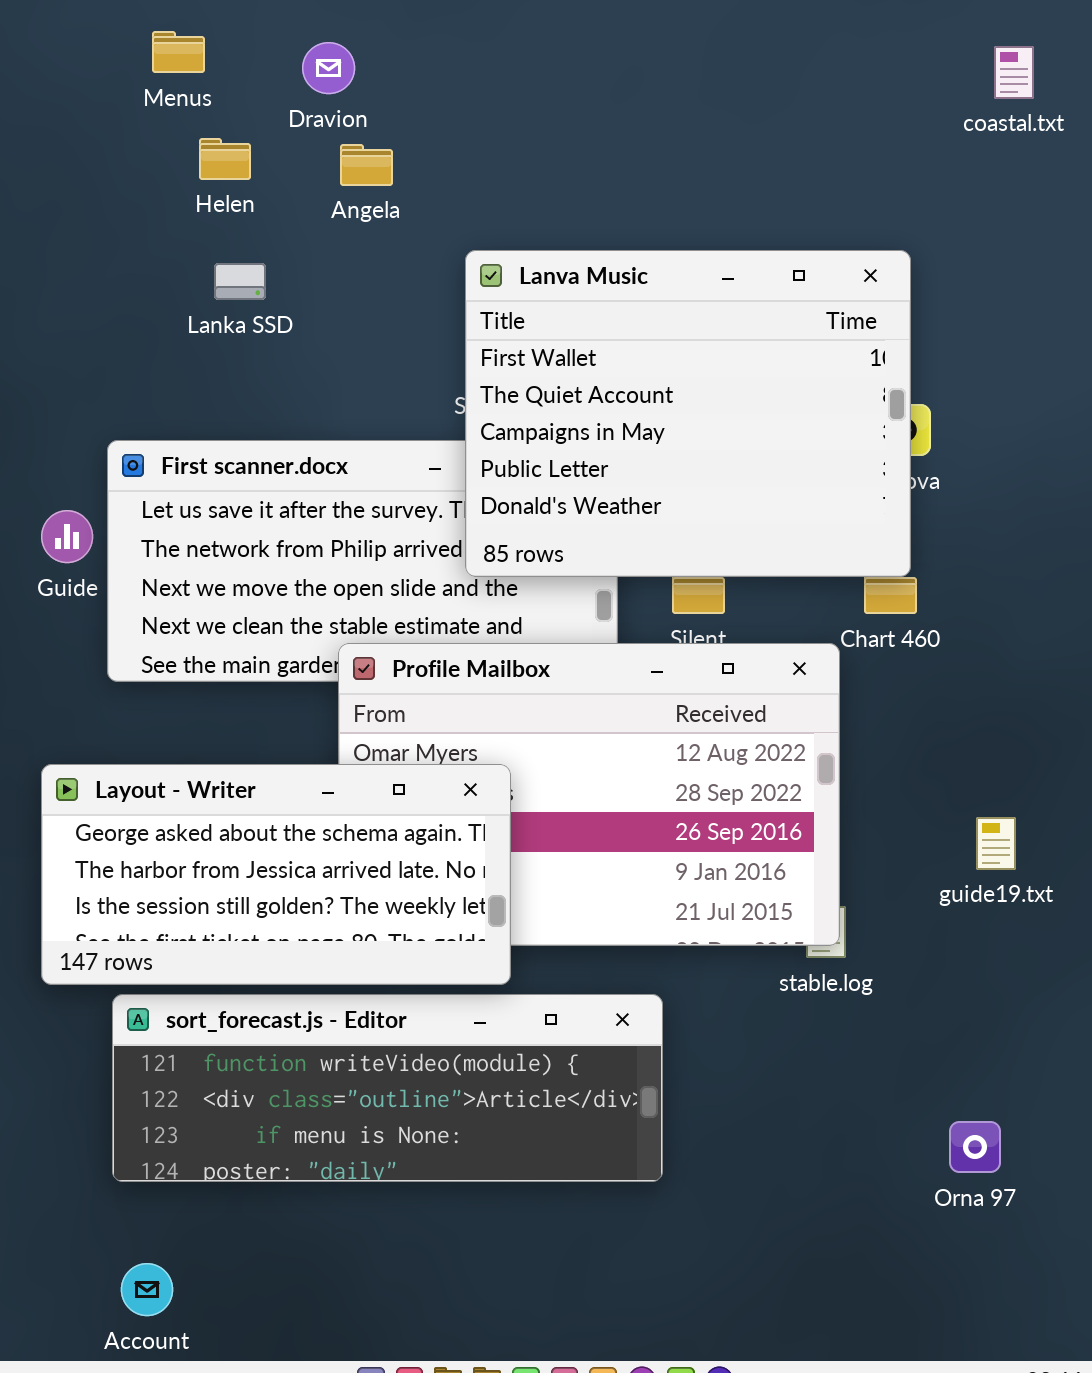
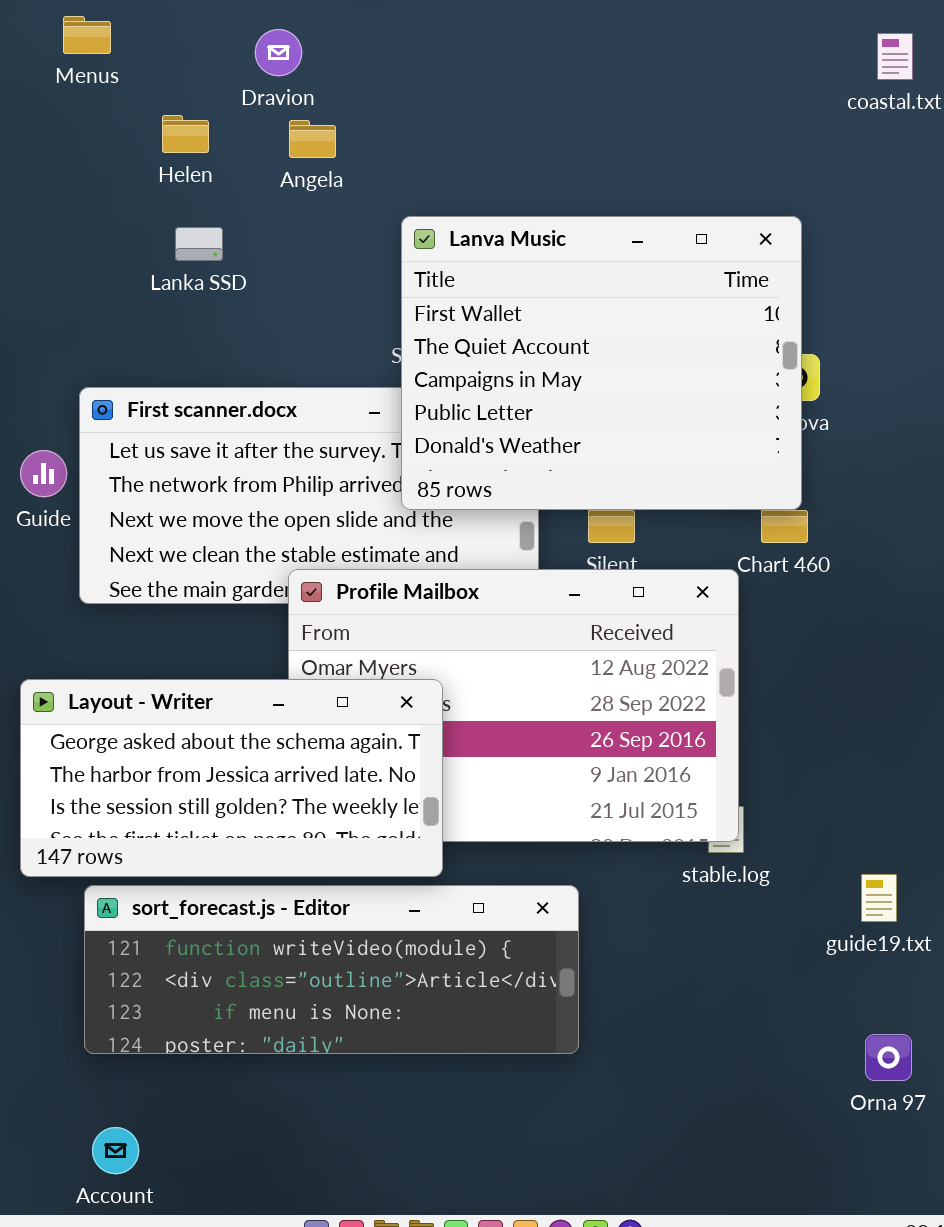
Menus: [152,31,205,73] -> [63,16,111,54], moved
guide19.txt: [976,817,1016,870] -> [861,874,897,922], moved
Orna 97: [949,1121,1001,1173] -> [865,1034,912,1081], moved

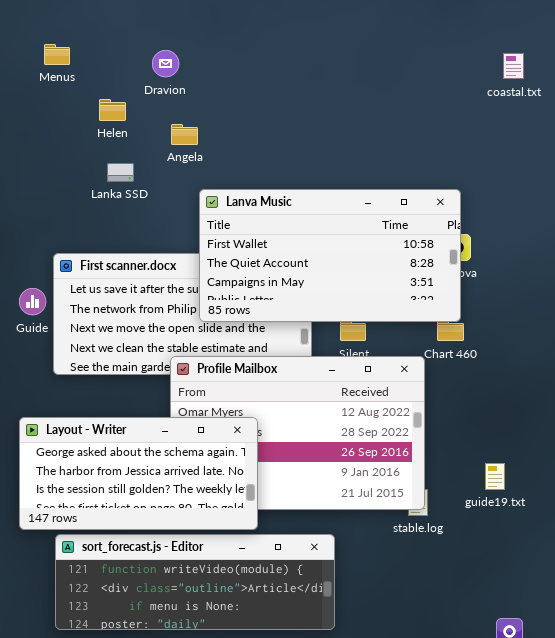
Angela: [289,120,336,158] -> [171,124,198,145], moved
Lanva Music: [401,216,802,510] -> [199,189,461,322], resized
guide19.txt: [861,874,897,922] -> [485,463,505,490], moved

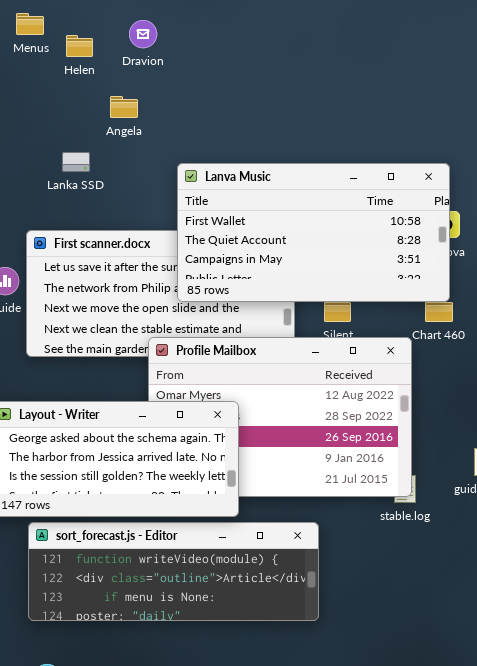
Helen: [99,99,126,121] -> [66,35,93,57], moved
Angela: [171,124,198,145] -> [110,96,138,118], moved
Lanka SSD: [107,163,134,182] -> [62,152,90,172], moved

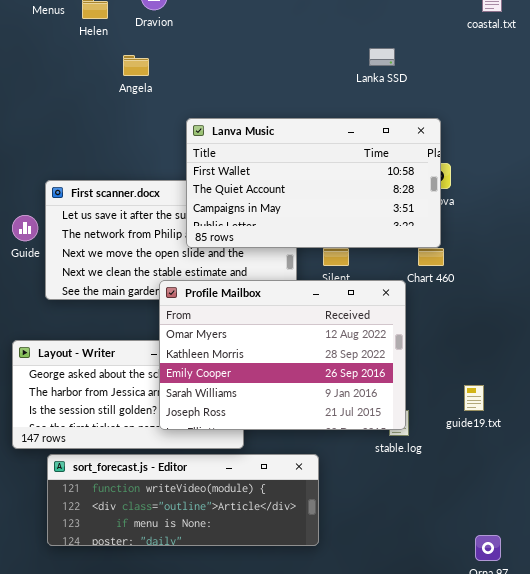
Lanka SSD: [62,152,90,172] -> [369,48,395,66], moved
Profile Mailbox: [148,337,412,497] -> [159,280,406,430], raised

